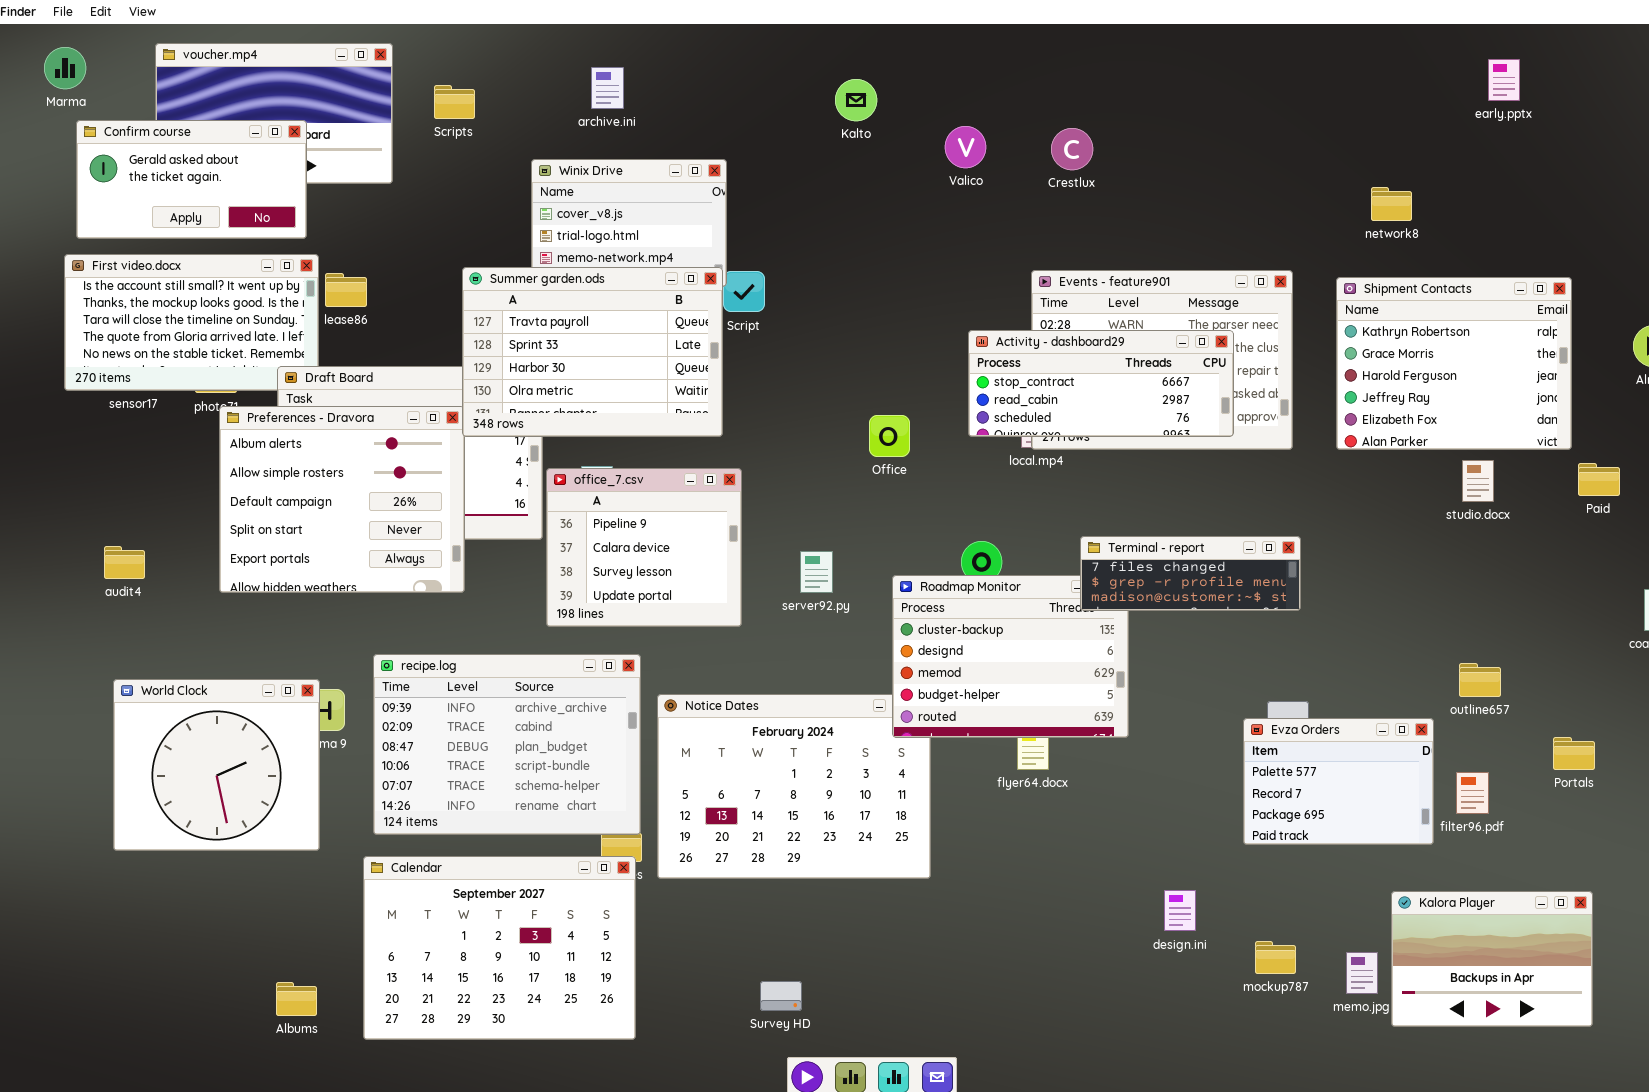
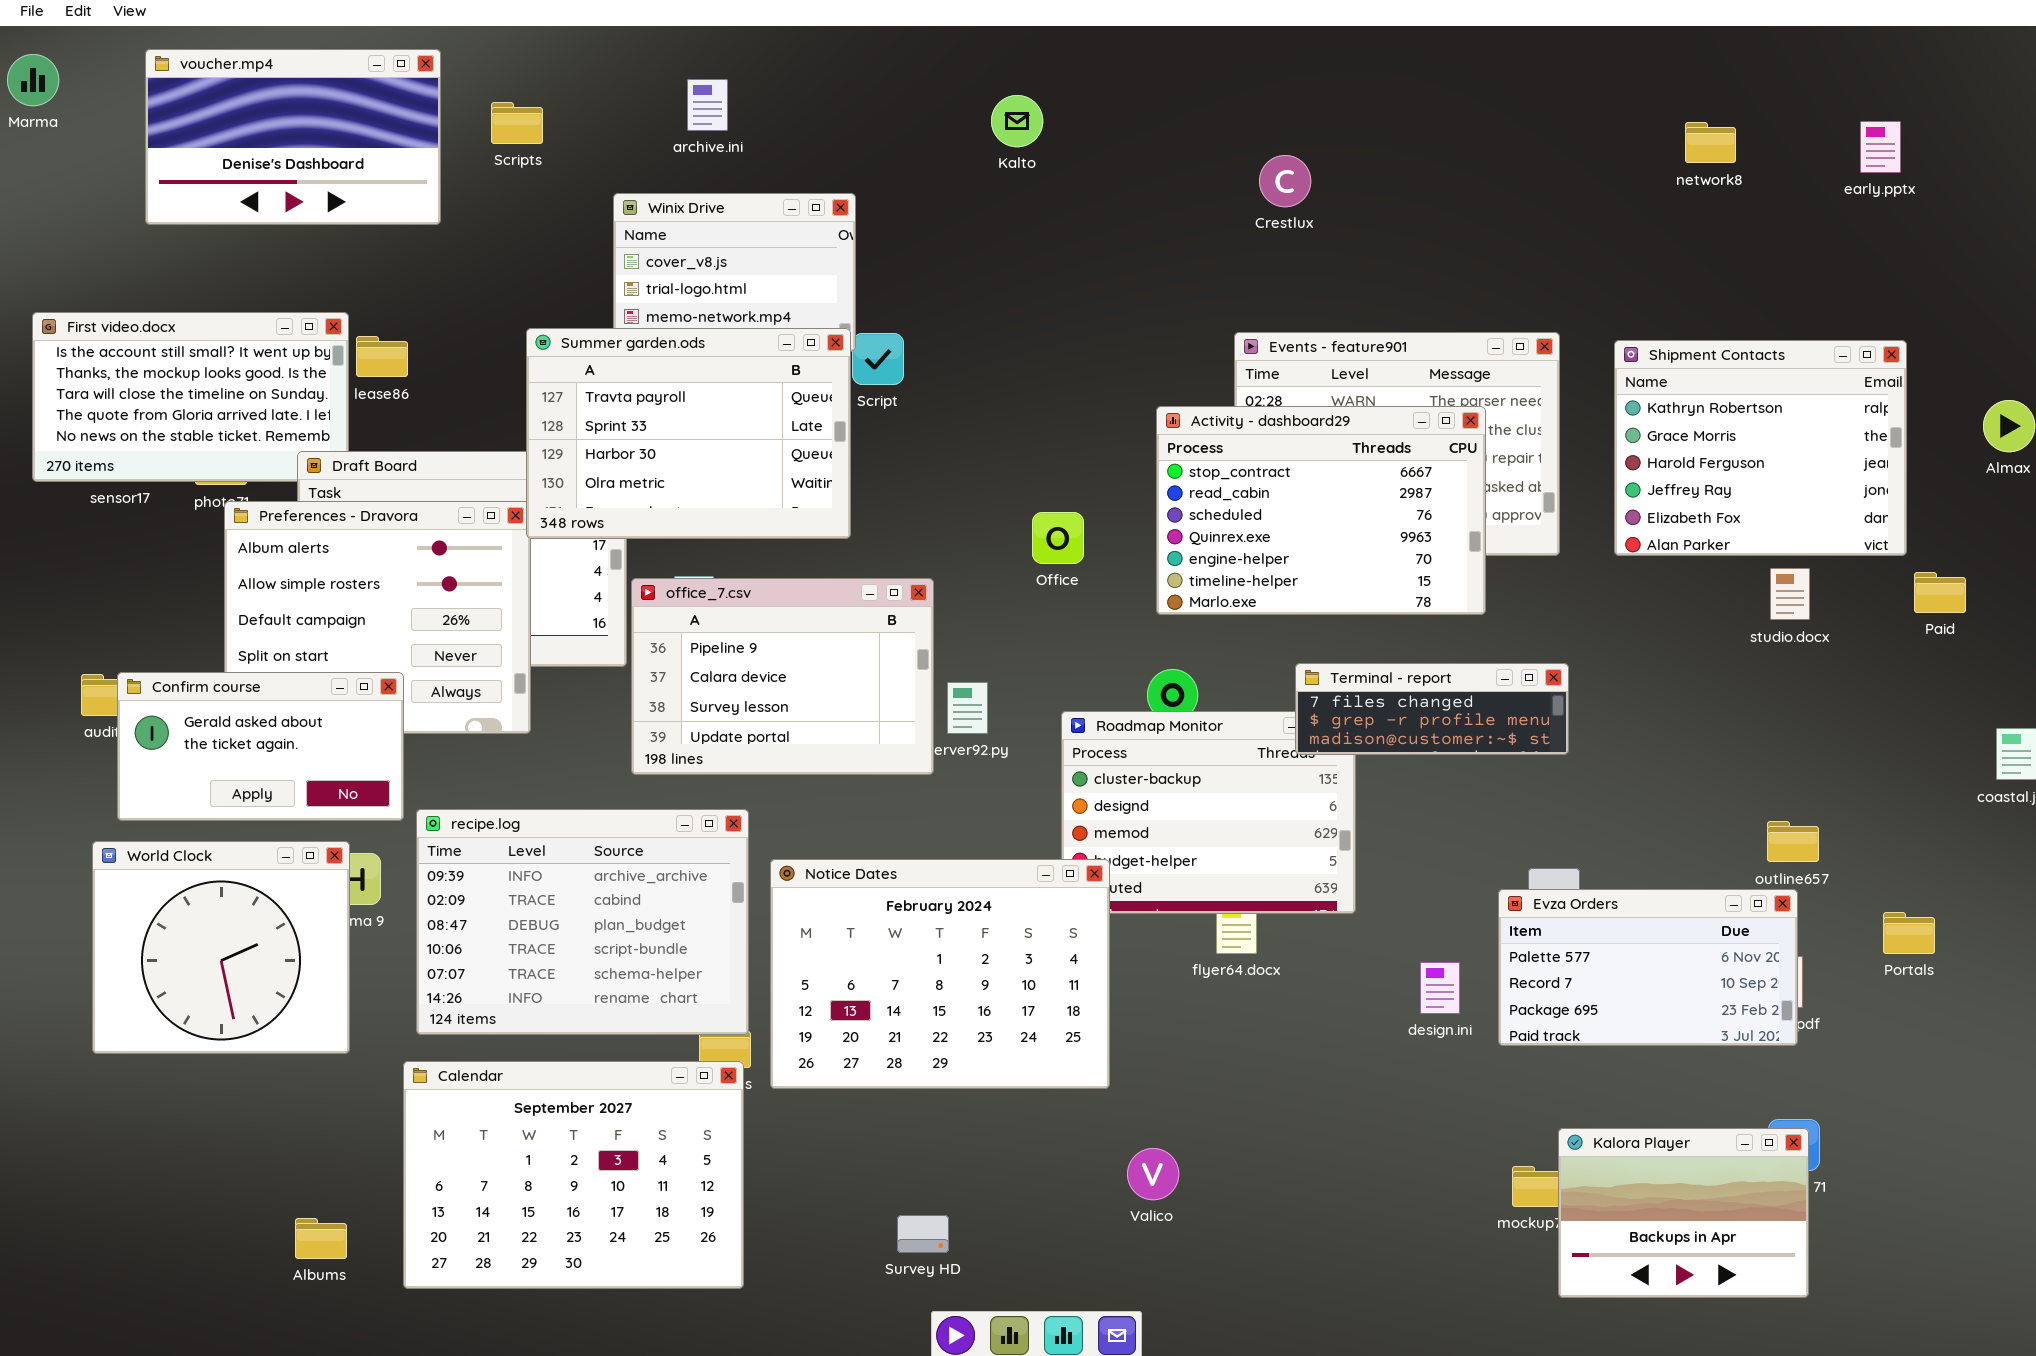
early.pptx: [1488,59,1520,101] -> [1860,121,1901,173], moved
Confirm course: [76,120,307,239] -> [117,672,404,821], moved
Valico: [945,126,986,168] -> [1127,1148,1179,1200], moved
network8: [1371,187,1412,221] -> [1685,122,1736,163], moved
Activity - dashboard29: [968,330,1234,437] -> [1156,406,1486,615], resized
office_7.csv: [546,468,742,627] -> [631,578,934,775], resized
Notice Dates: [657,694,931,879] -> [770,859,1110,1089], raised
Evza Orders: [1243,718,1434,845] -> [1498,889,1798,1046], resized
design.ini: [1164,890,1196,931] -> [1420,962,1460,1014], moved
Kalora Player: [1391,891,1593,1027] -> [1558,1128,1809,1298], moved

